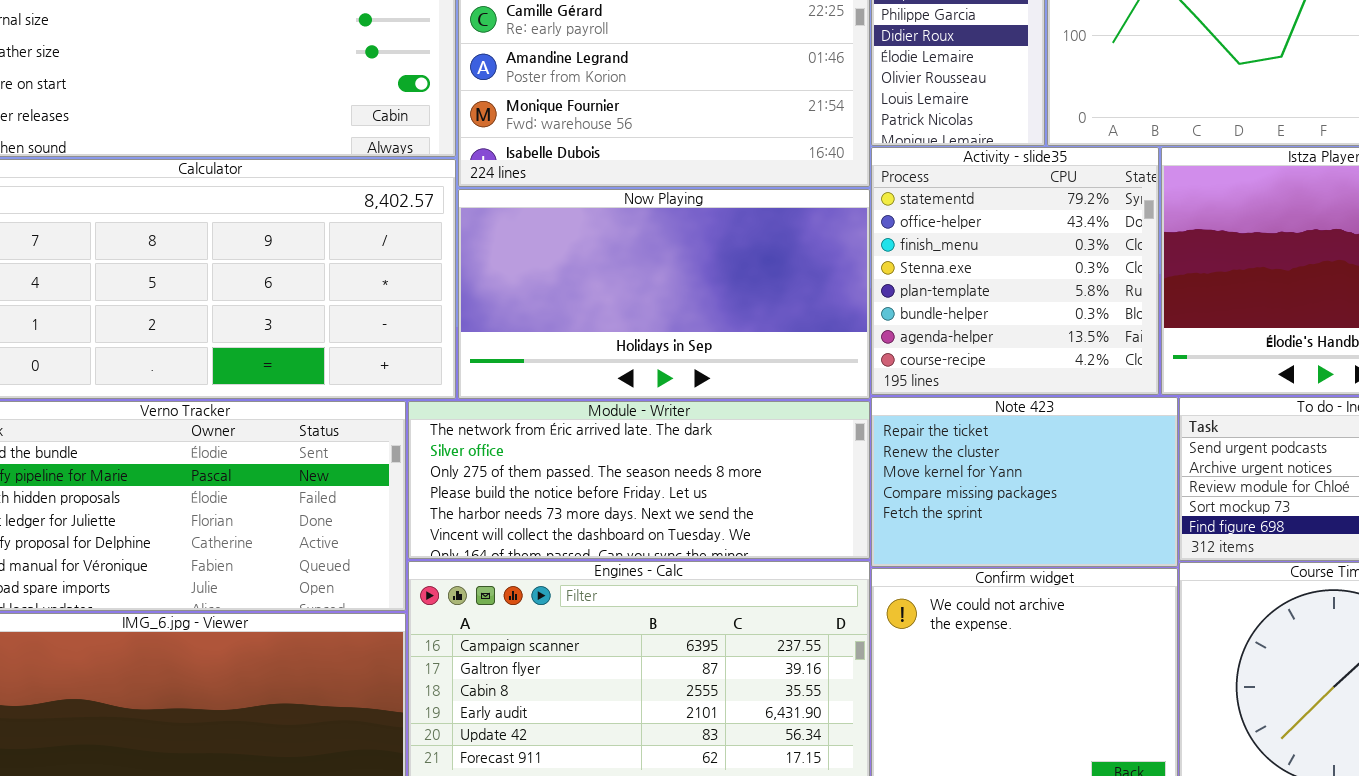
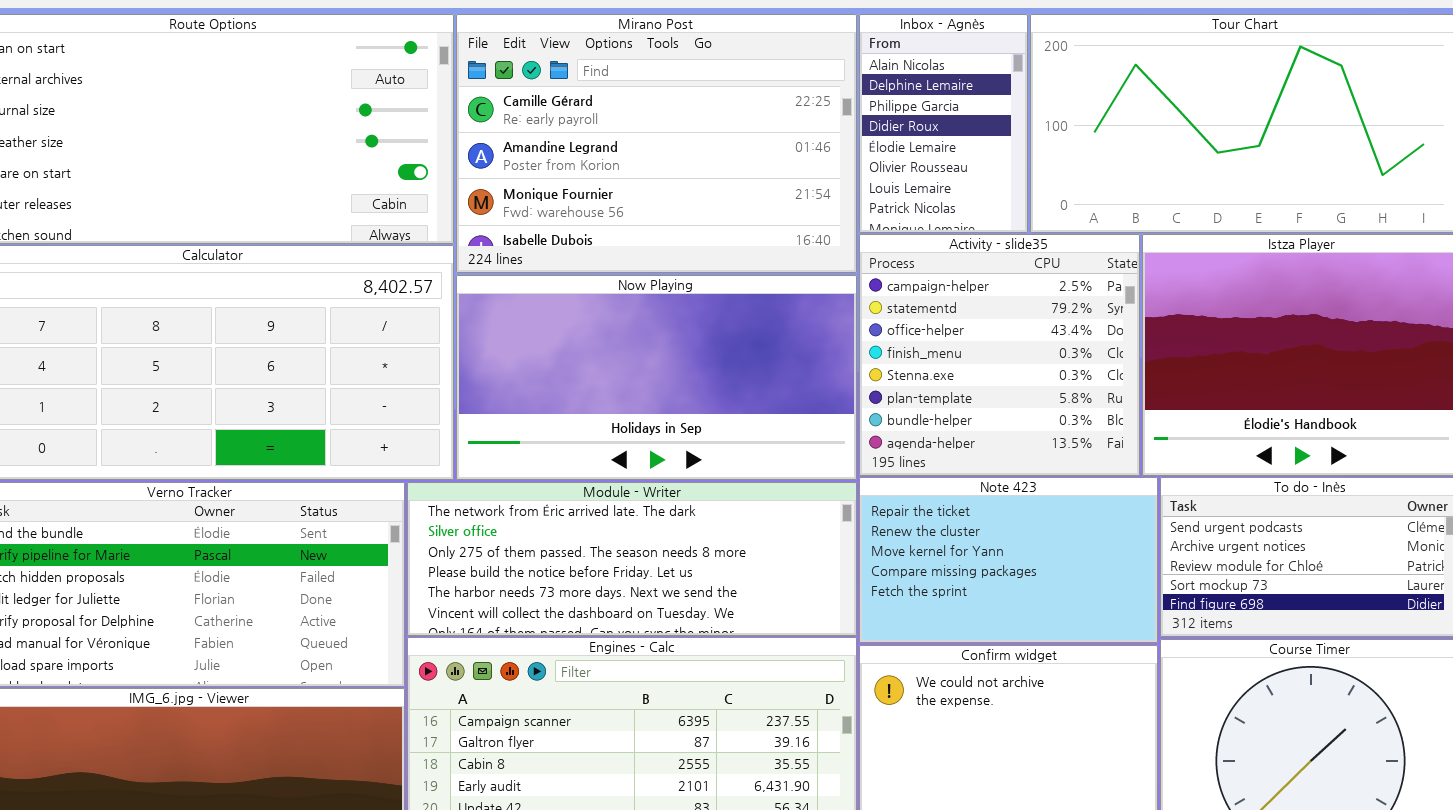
Activity - slide35: [871,147,1159,395] -> [859,234,1140,476], scrolled up 1 row

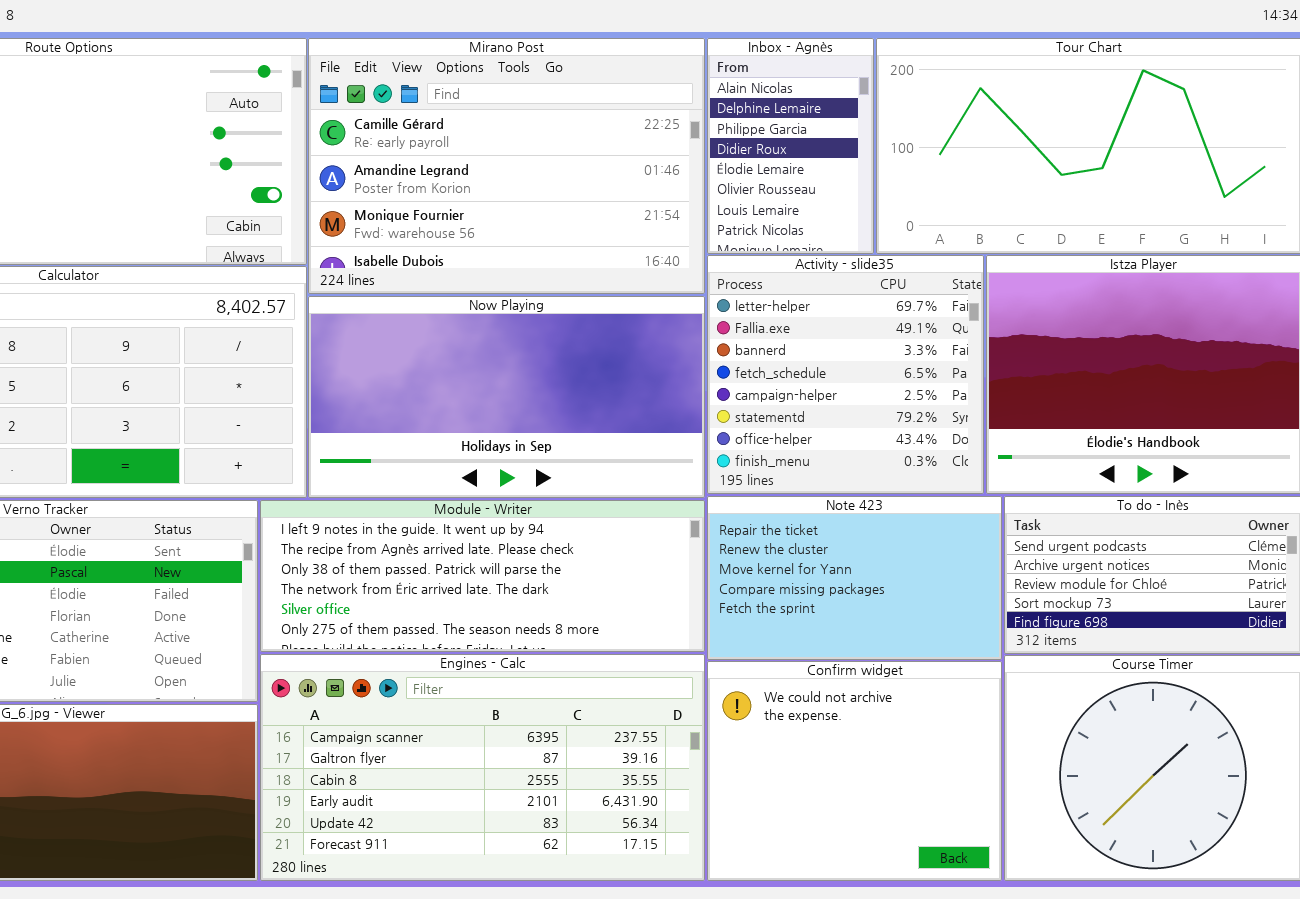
Activity - slide35: [859,234,1140,476] -> [707,255,984,494], scrolled up 4 rows
Module - Writer: [407,482,857,636] -> [260,500,705,652], scrolled up 3 rows

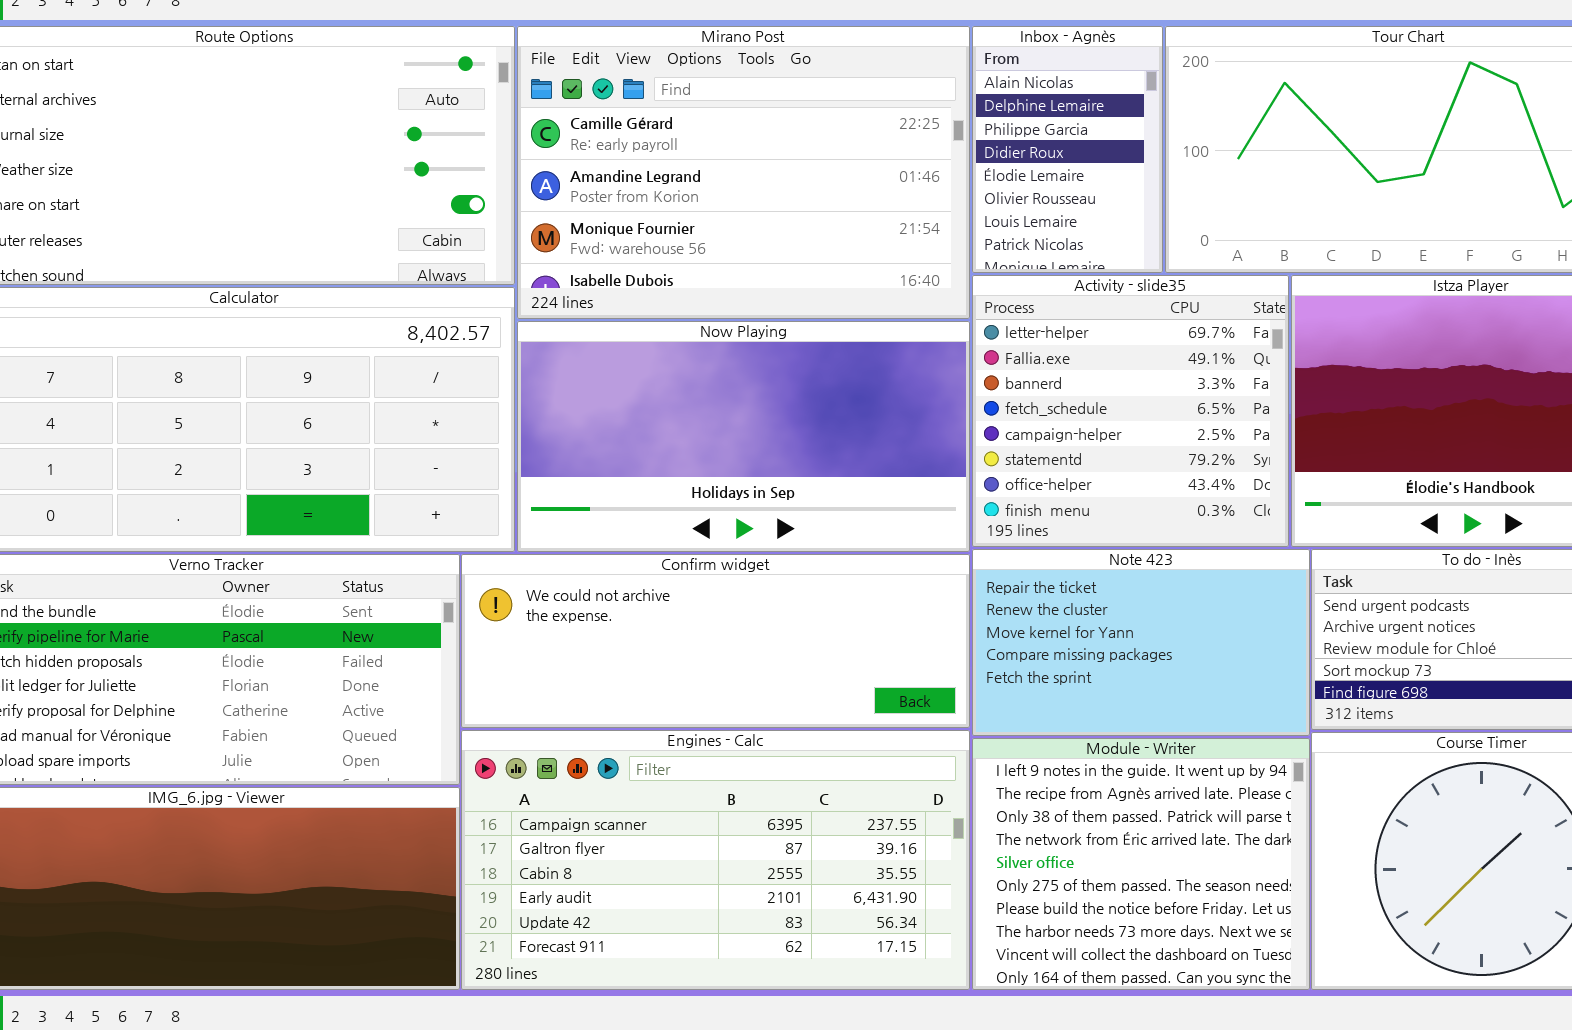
Module - Writer: [260,500,705,652] -> [972,738,1310,990], moved, resized
Confirm widget: [707,661,1002,881] -> [461,554,970,728], moved, resized

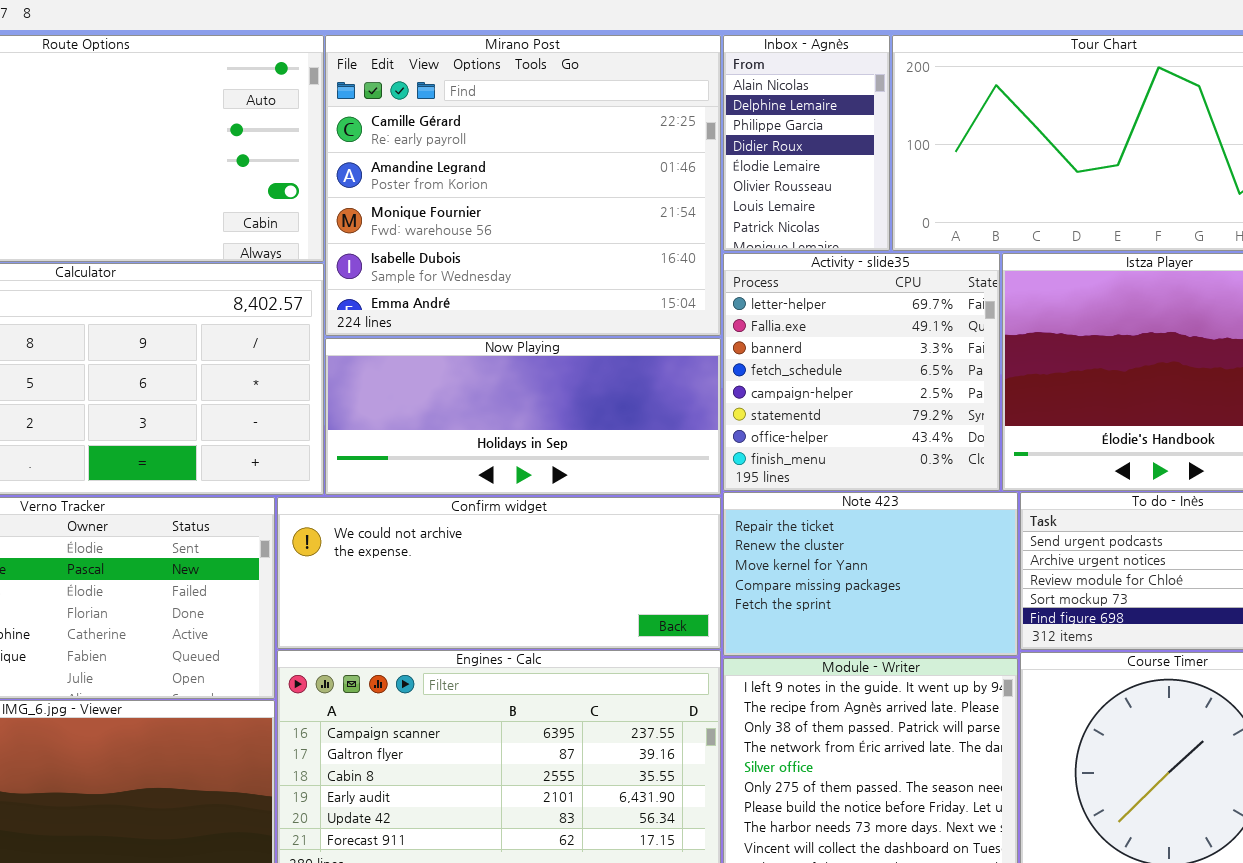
Mirano Post: [517,26,970,319] -> [325,35,721,336], resized
Now Playing: [517,321,970,552] -> [325,338,721,495], resized

